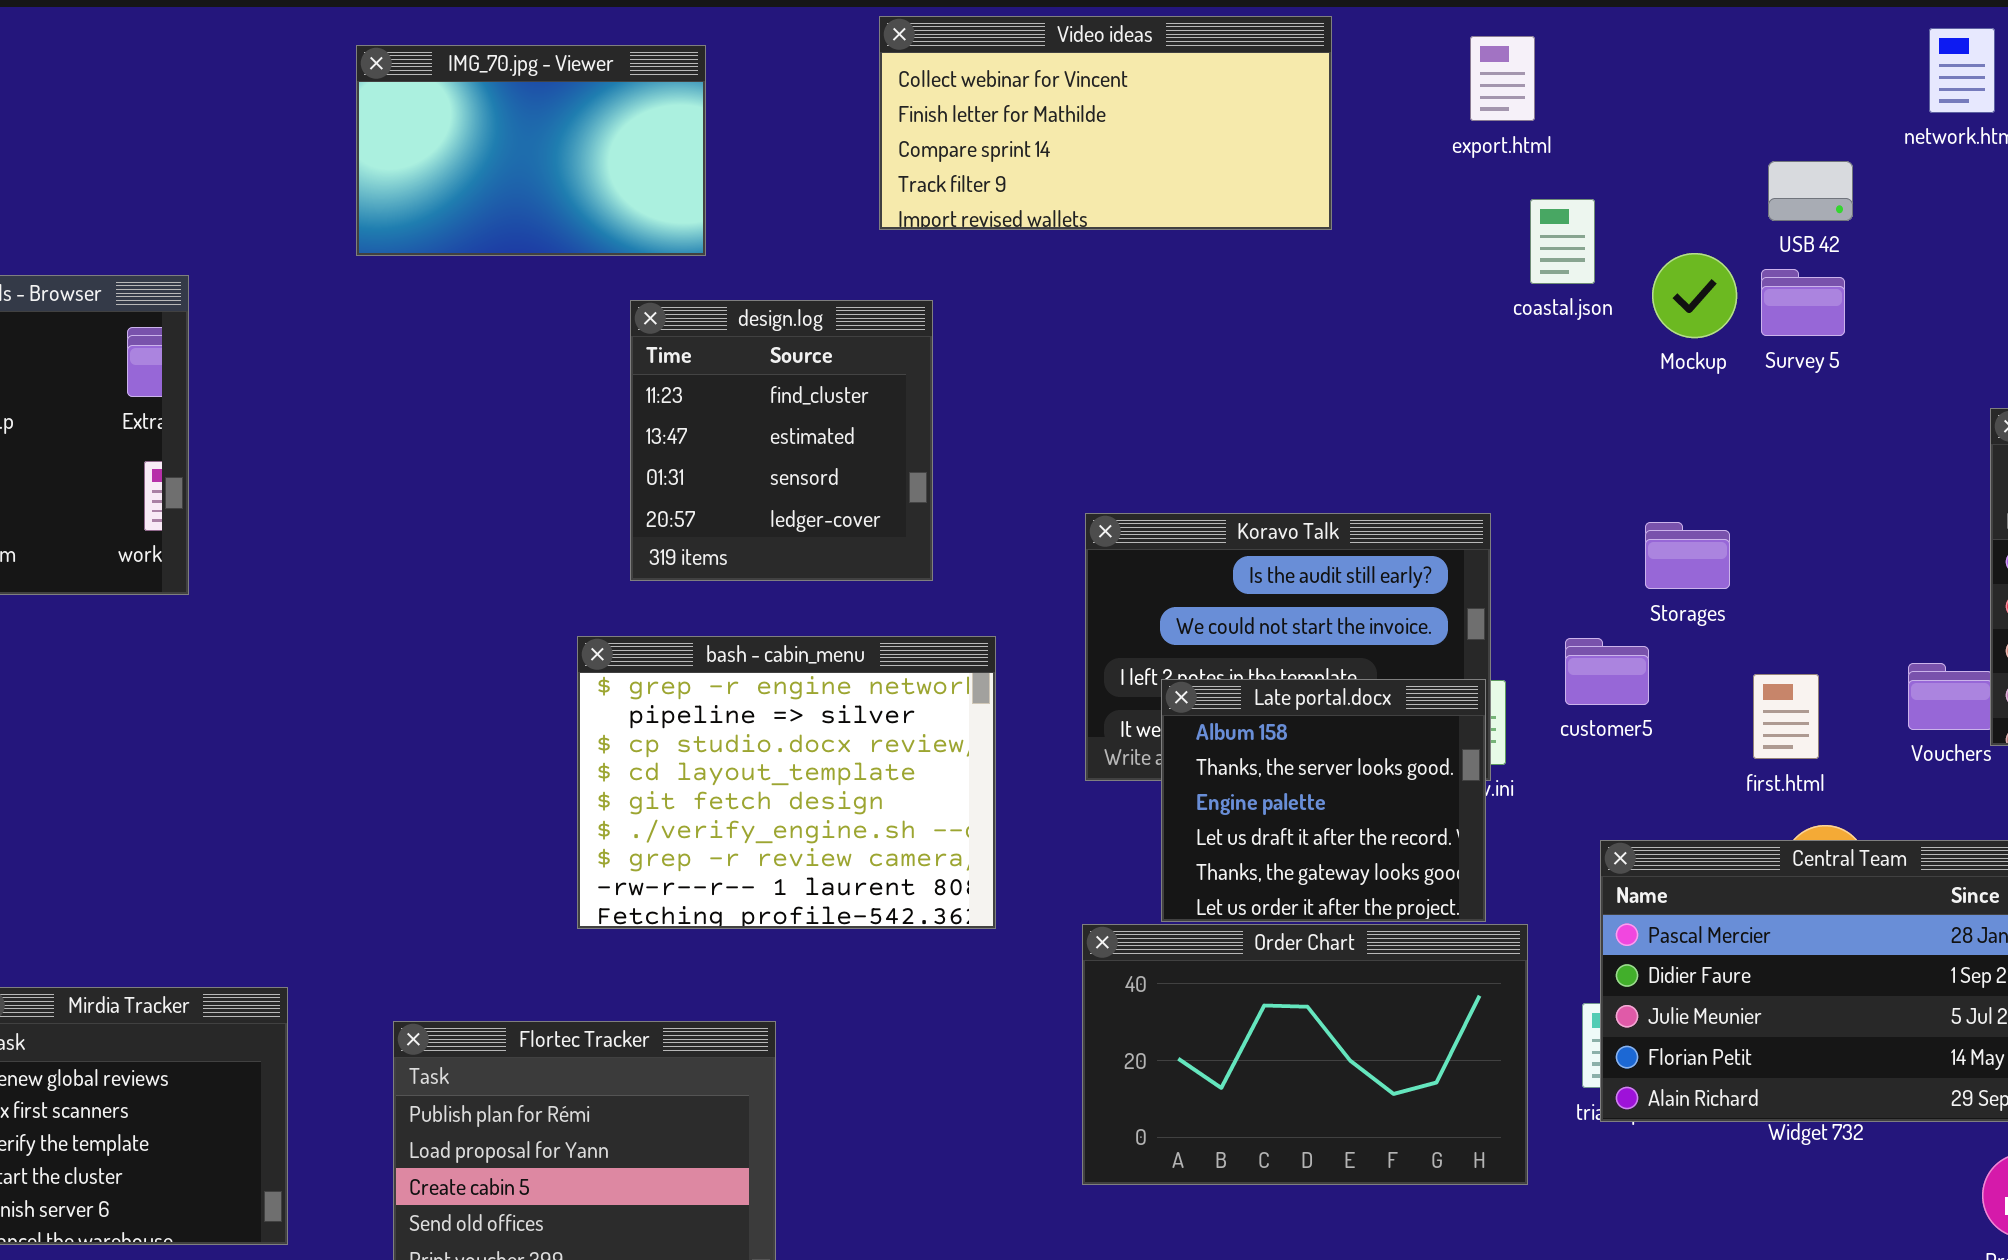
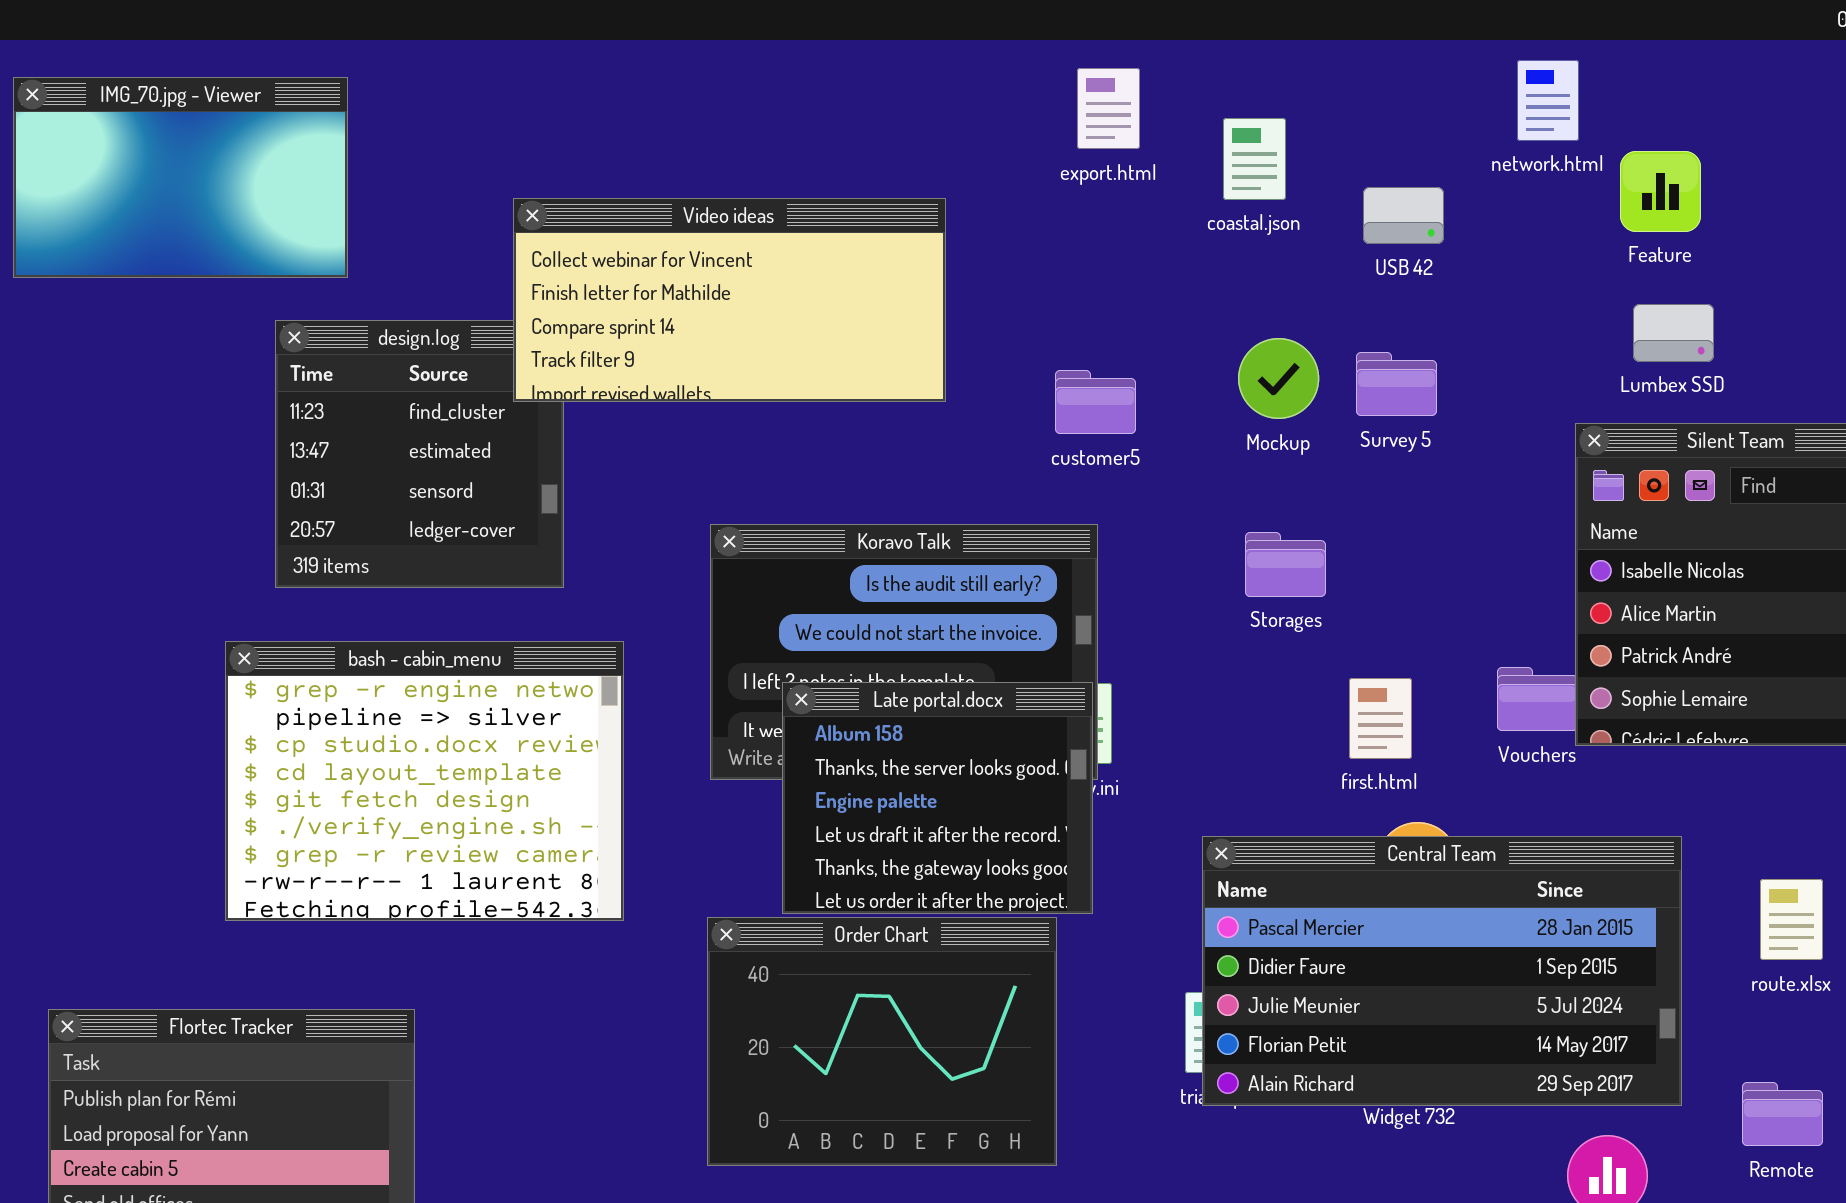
Video ideas: [879,16,1332,230] -> [513,198,946,402], moved
coastal.json: [1530,199,1595,284] -> [1223,118,1286,200], moved
Mockup: [1652,253,1737,338] -> [1238,338,1319,419], moved
Survey 5: [1761,269,1845,336] -> [1356,352,1437,416], moved
customer5: [1565,638,1649,705] -> [1055,370,1136,434], moved
Order Chart: [1082,924,1528,1185] -> [707,917,1057,1166], resized

